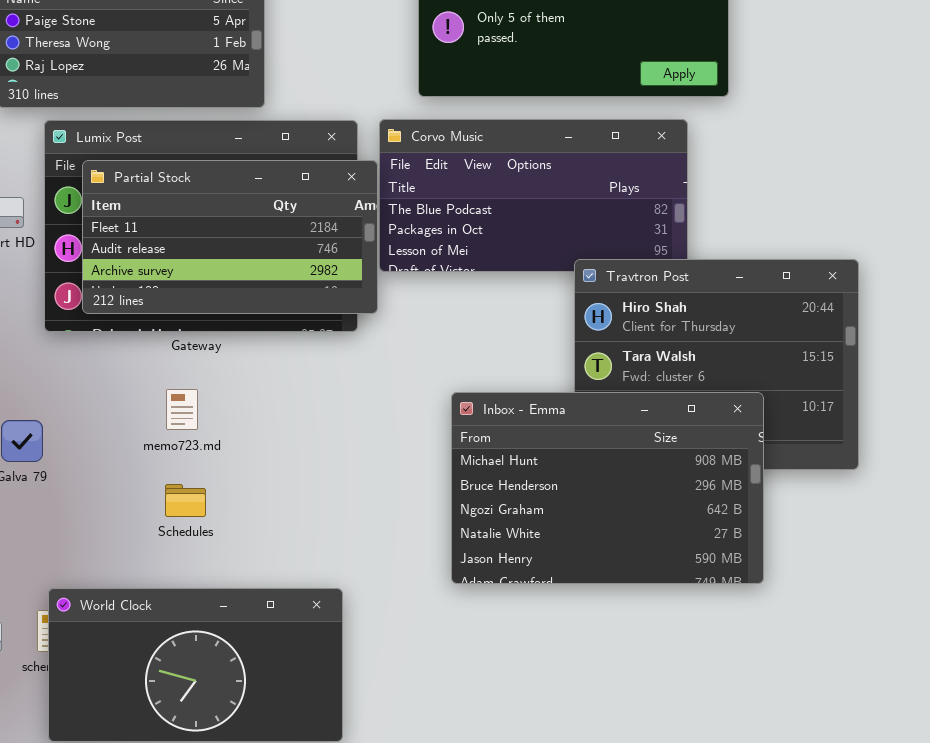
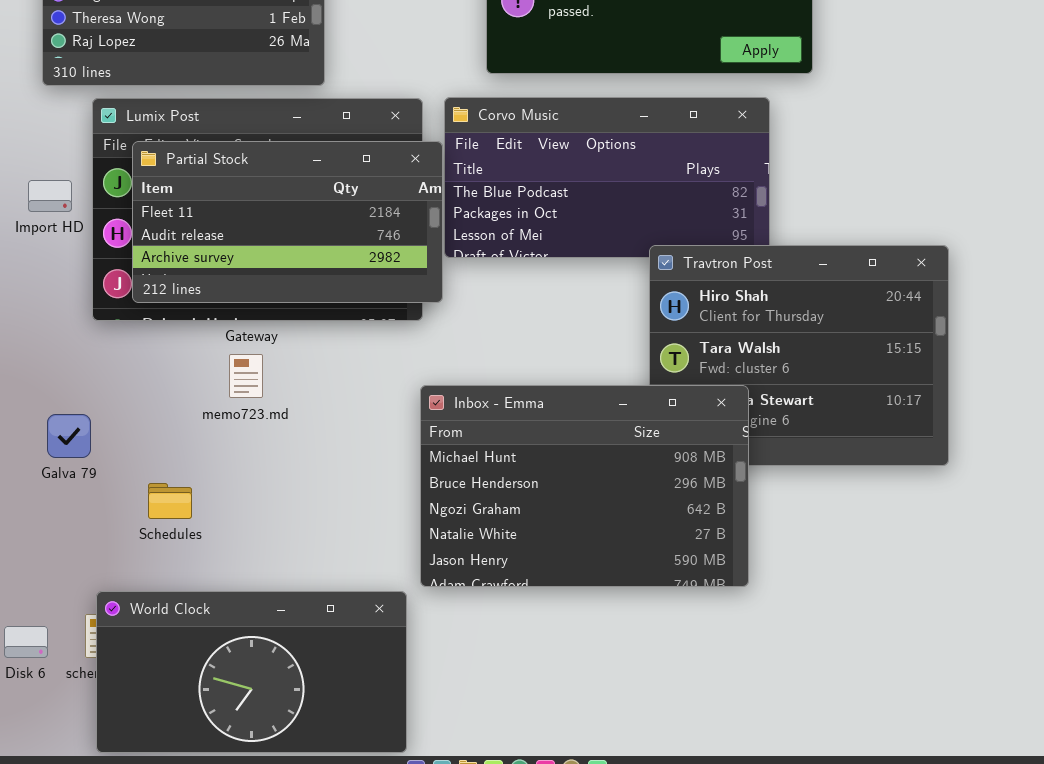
memo723.md: [166,389,198,430] -> [229,354,263,398], moved
Inbox - Emma: [451,392,764,584] -> [420,385,749,587], moved
Schedules: [165,484,206,517] -> [148,483,192,519], moved

